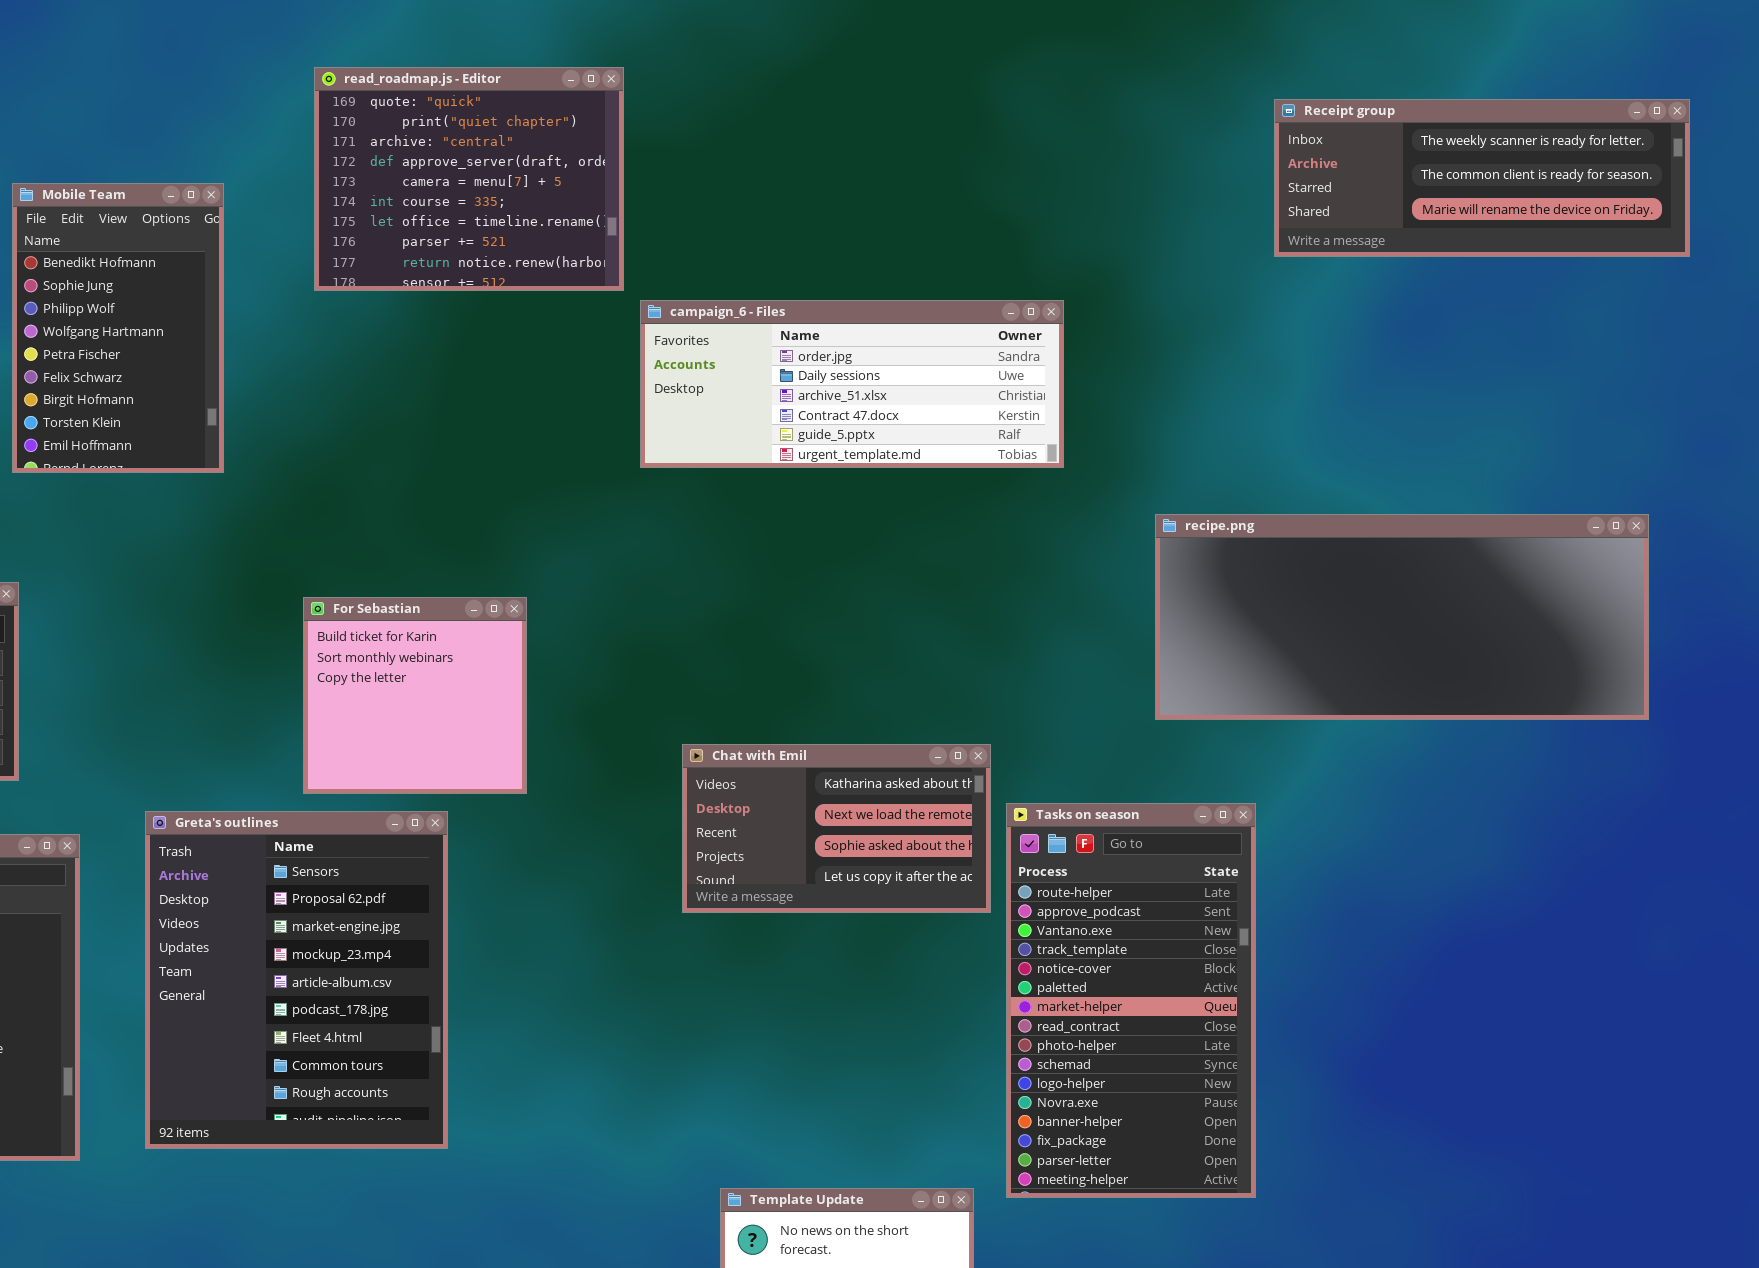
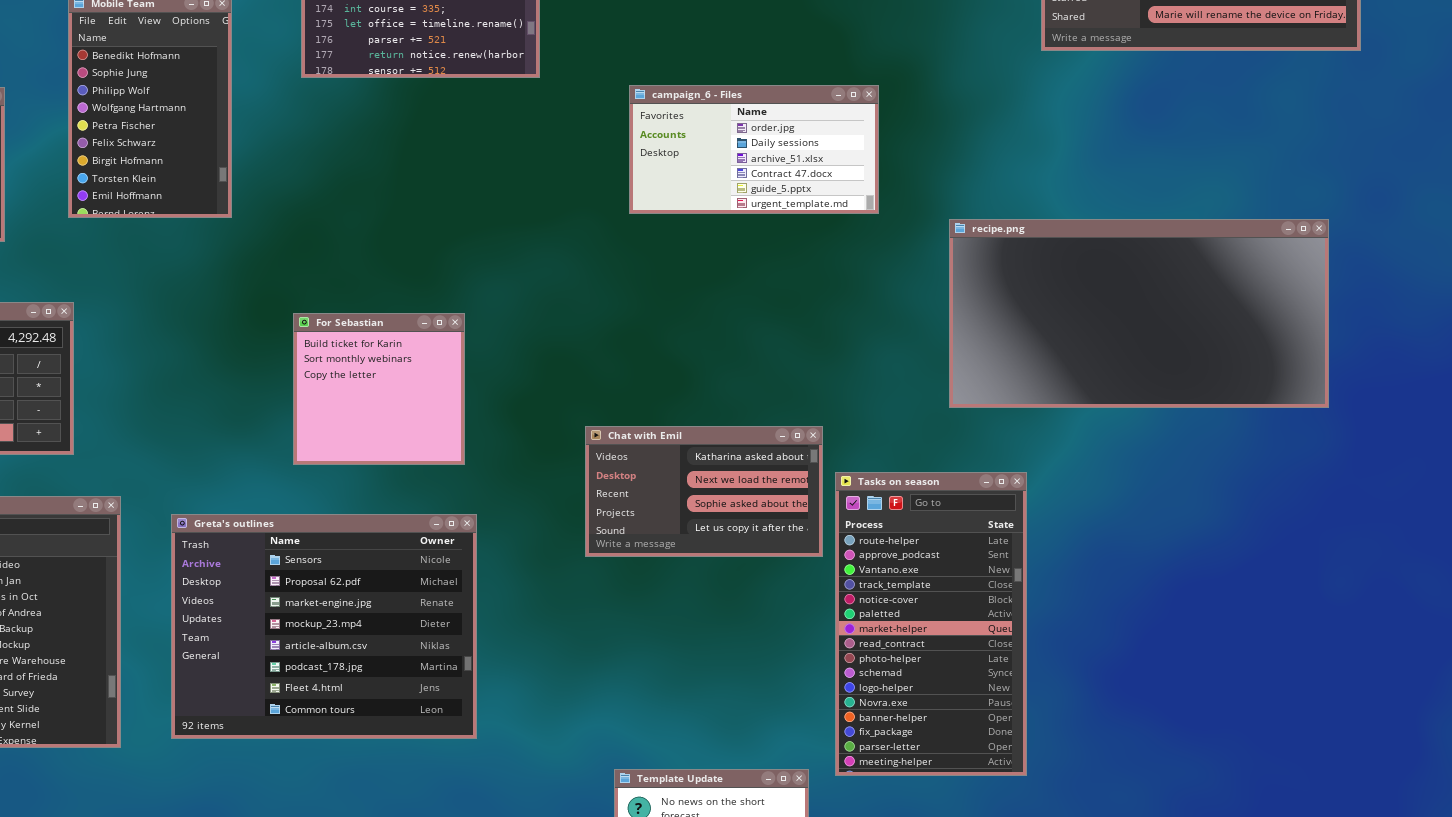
campaign_6 - Files: [640,300,1064,468] -> [629,85,879,214], resized
recipe.png: [1155,514,1649,720] -> [949,219,1329,408], resized
Greta's outlines: [145,811,448,1149] -> [171,514,477,739], resized

